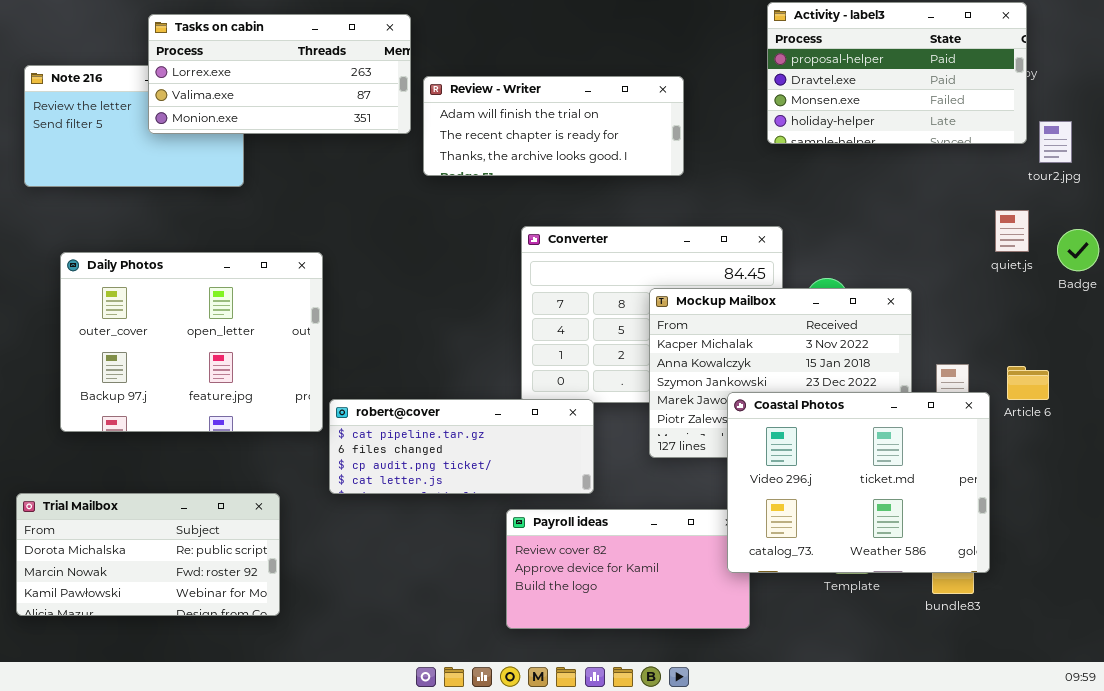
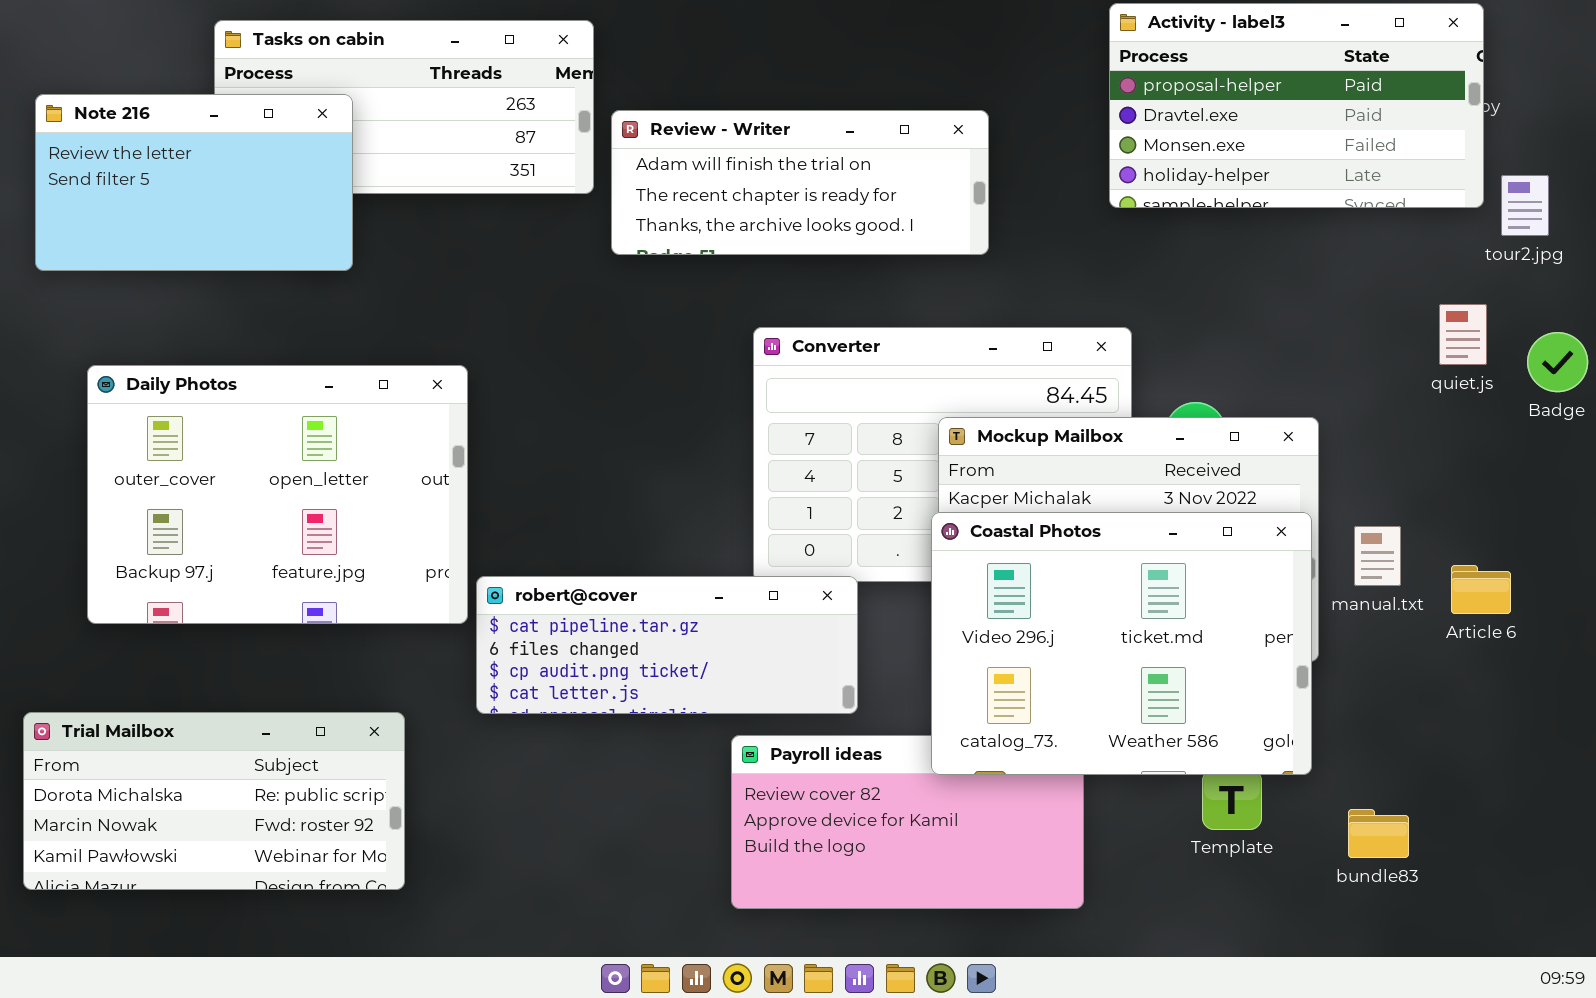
Note 216: [24,65,244,187] -> [35,94,353,271], raised
Article 6: [1007,366,1049,400] -> [1451,565,1511,614], moved
Coastal Photos: [727,392,990,573] -> [931,512,1312,775], moved

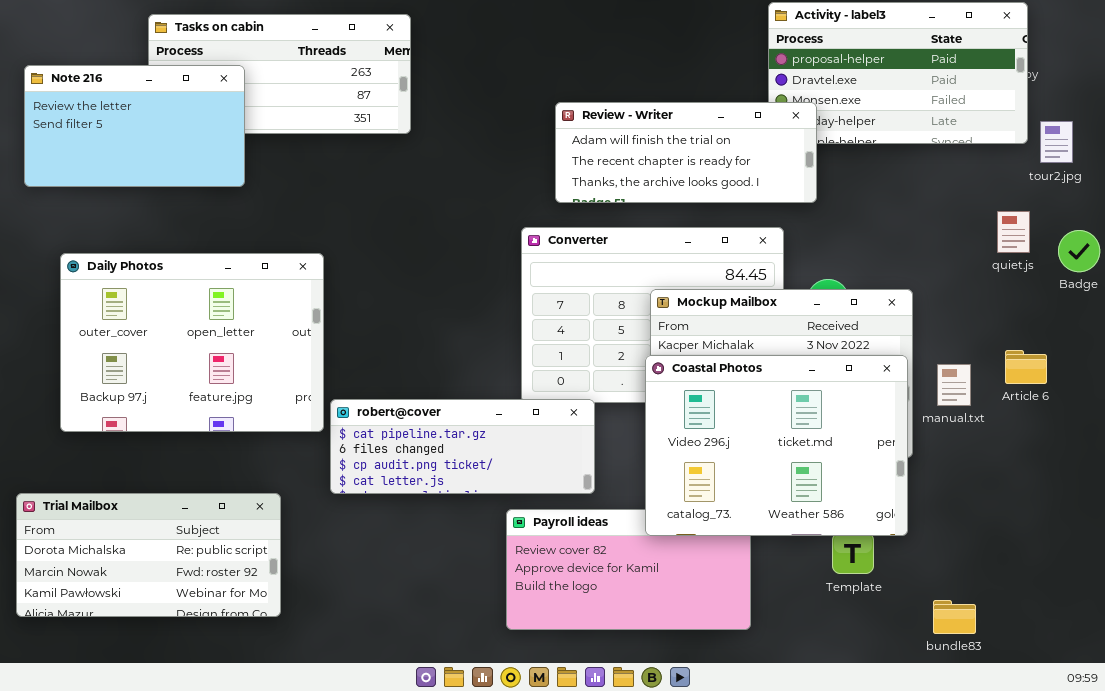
Review - Writer: [611,110,989,255] -> [555,102,817,203], moved
Article 6: [1451,565,1511,614] -> [1005,350,1047,384], moved
bundle83: [1348,809,1409,858] -> [933,600,976,634], moved

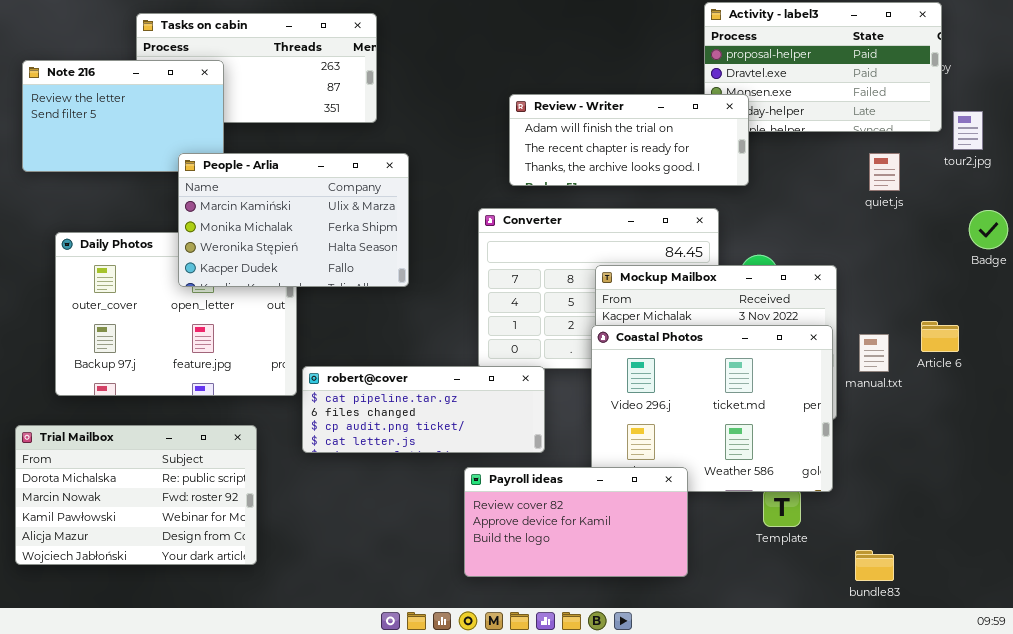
People - Arlia: none -> [178,153,409,287], opened
quiet.js: [997,211,1030,253] -> [869,153,900,191], moved
Trial Mailbox: [16,493,281,617] -> [15,425,257,565], resized
Payroll ideas: [506,509,751,630] -> [464,467,688,577], raised

